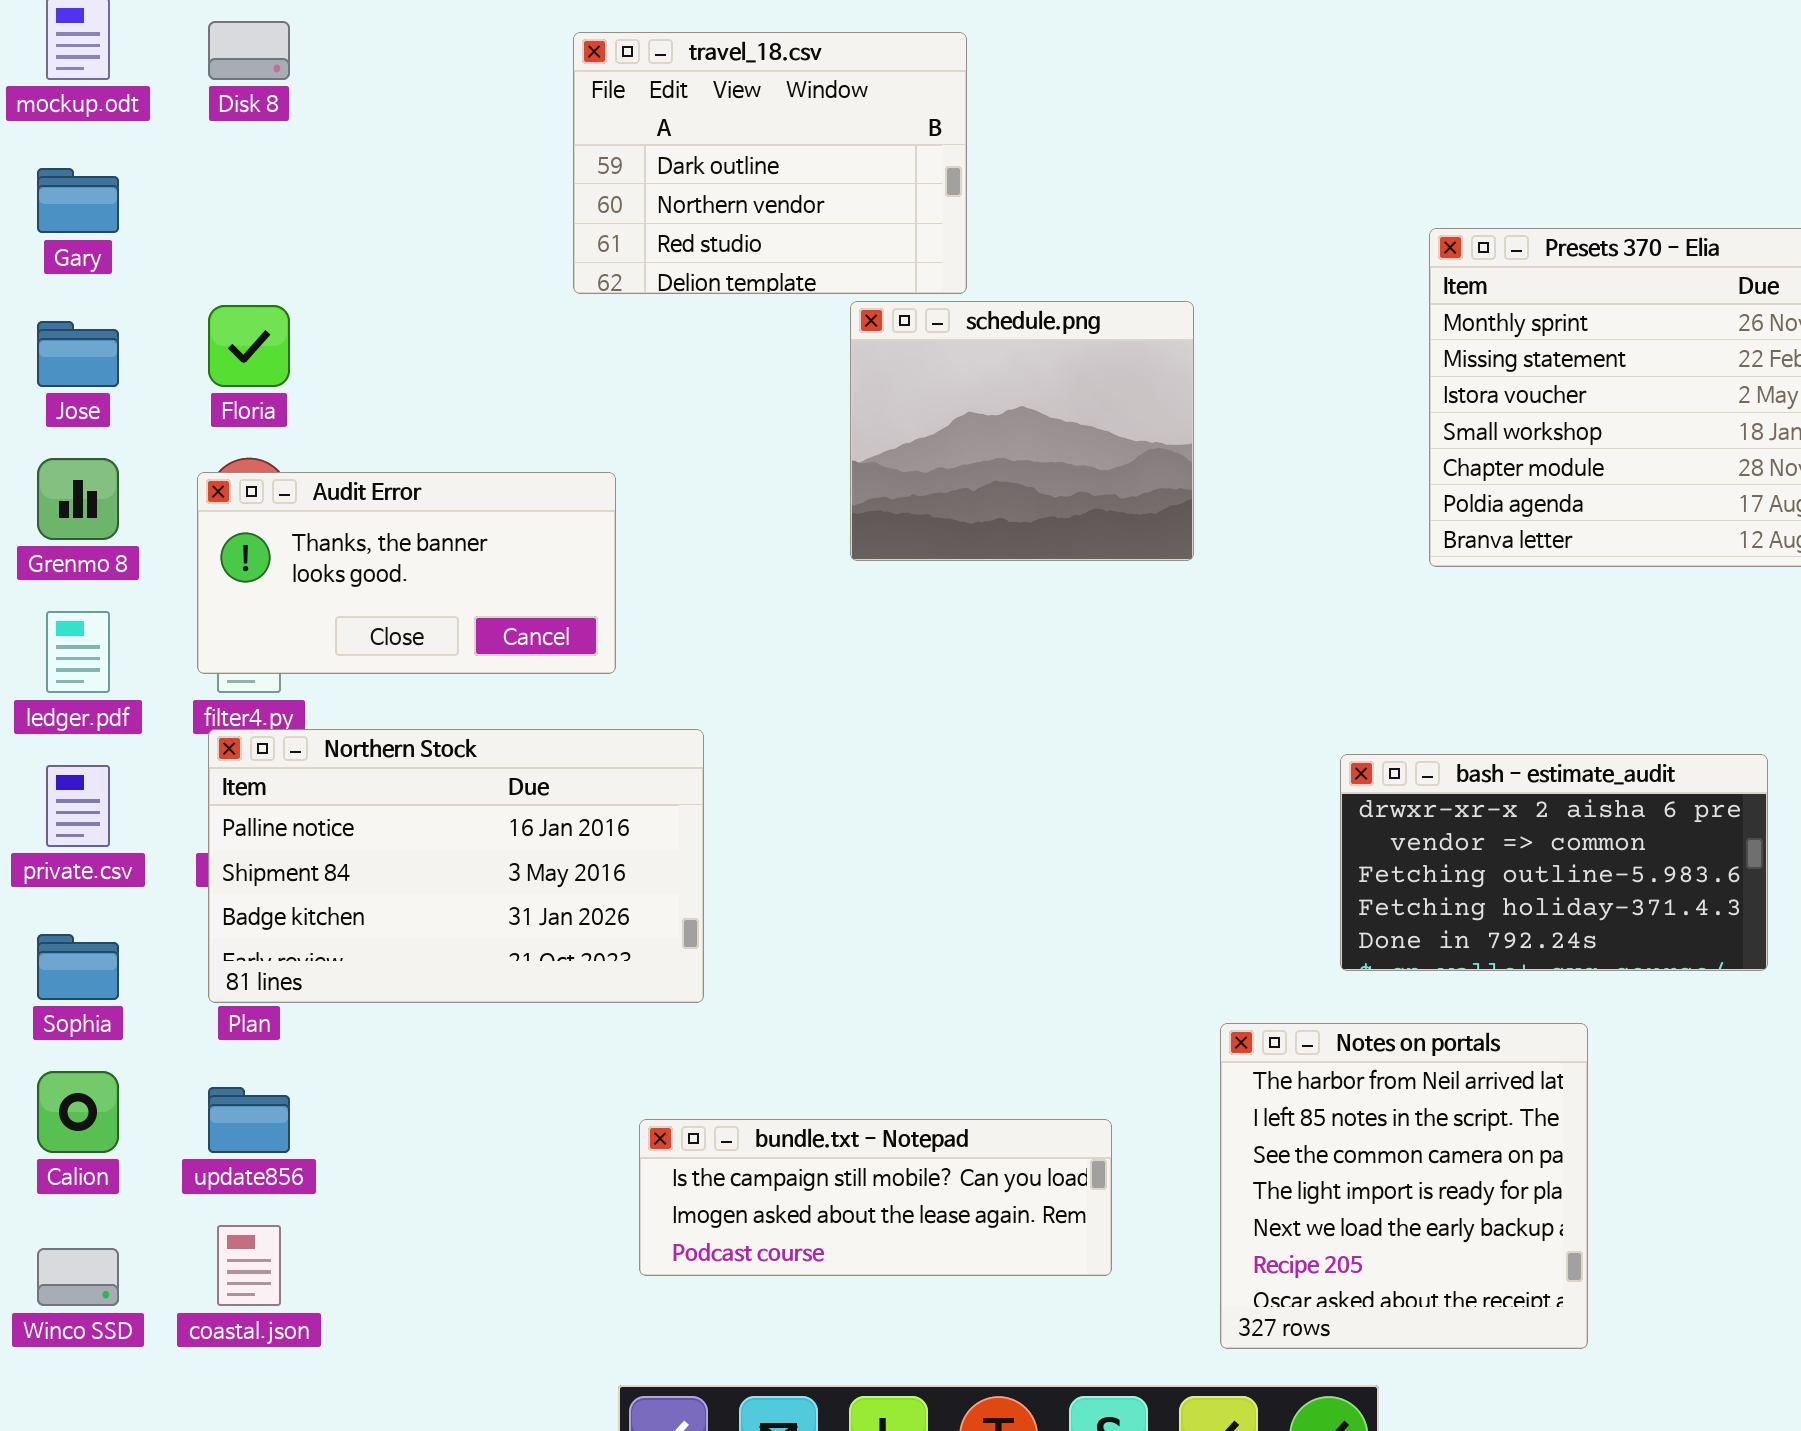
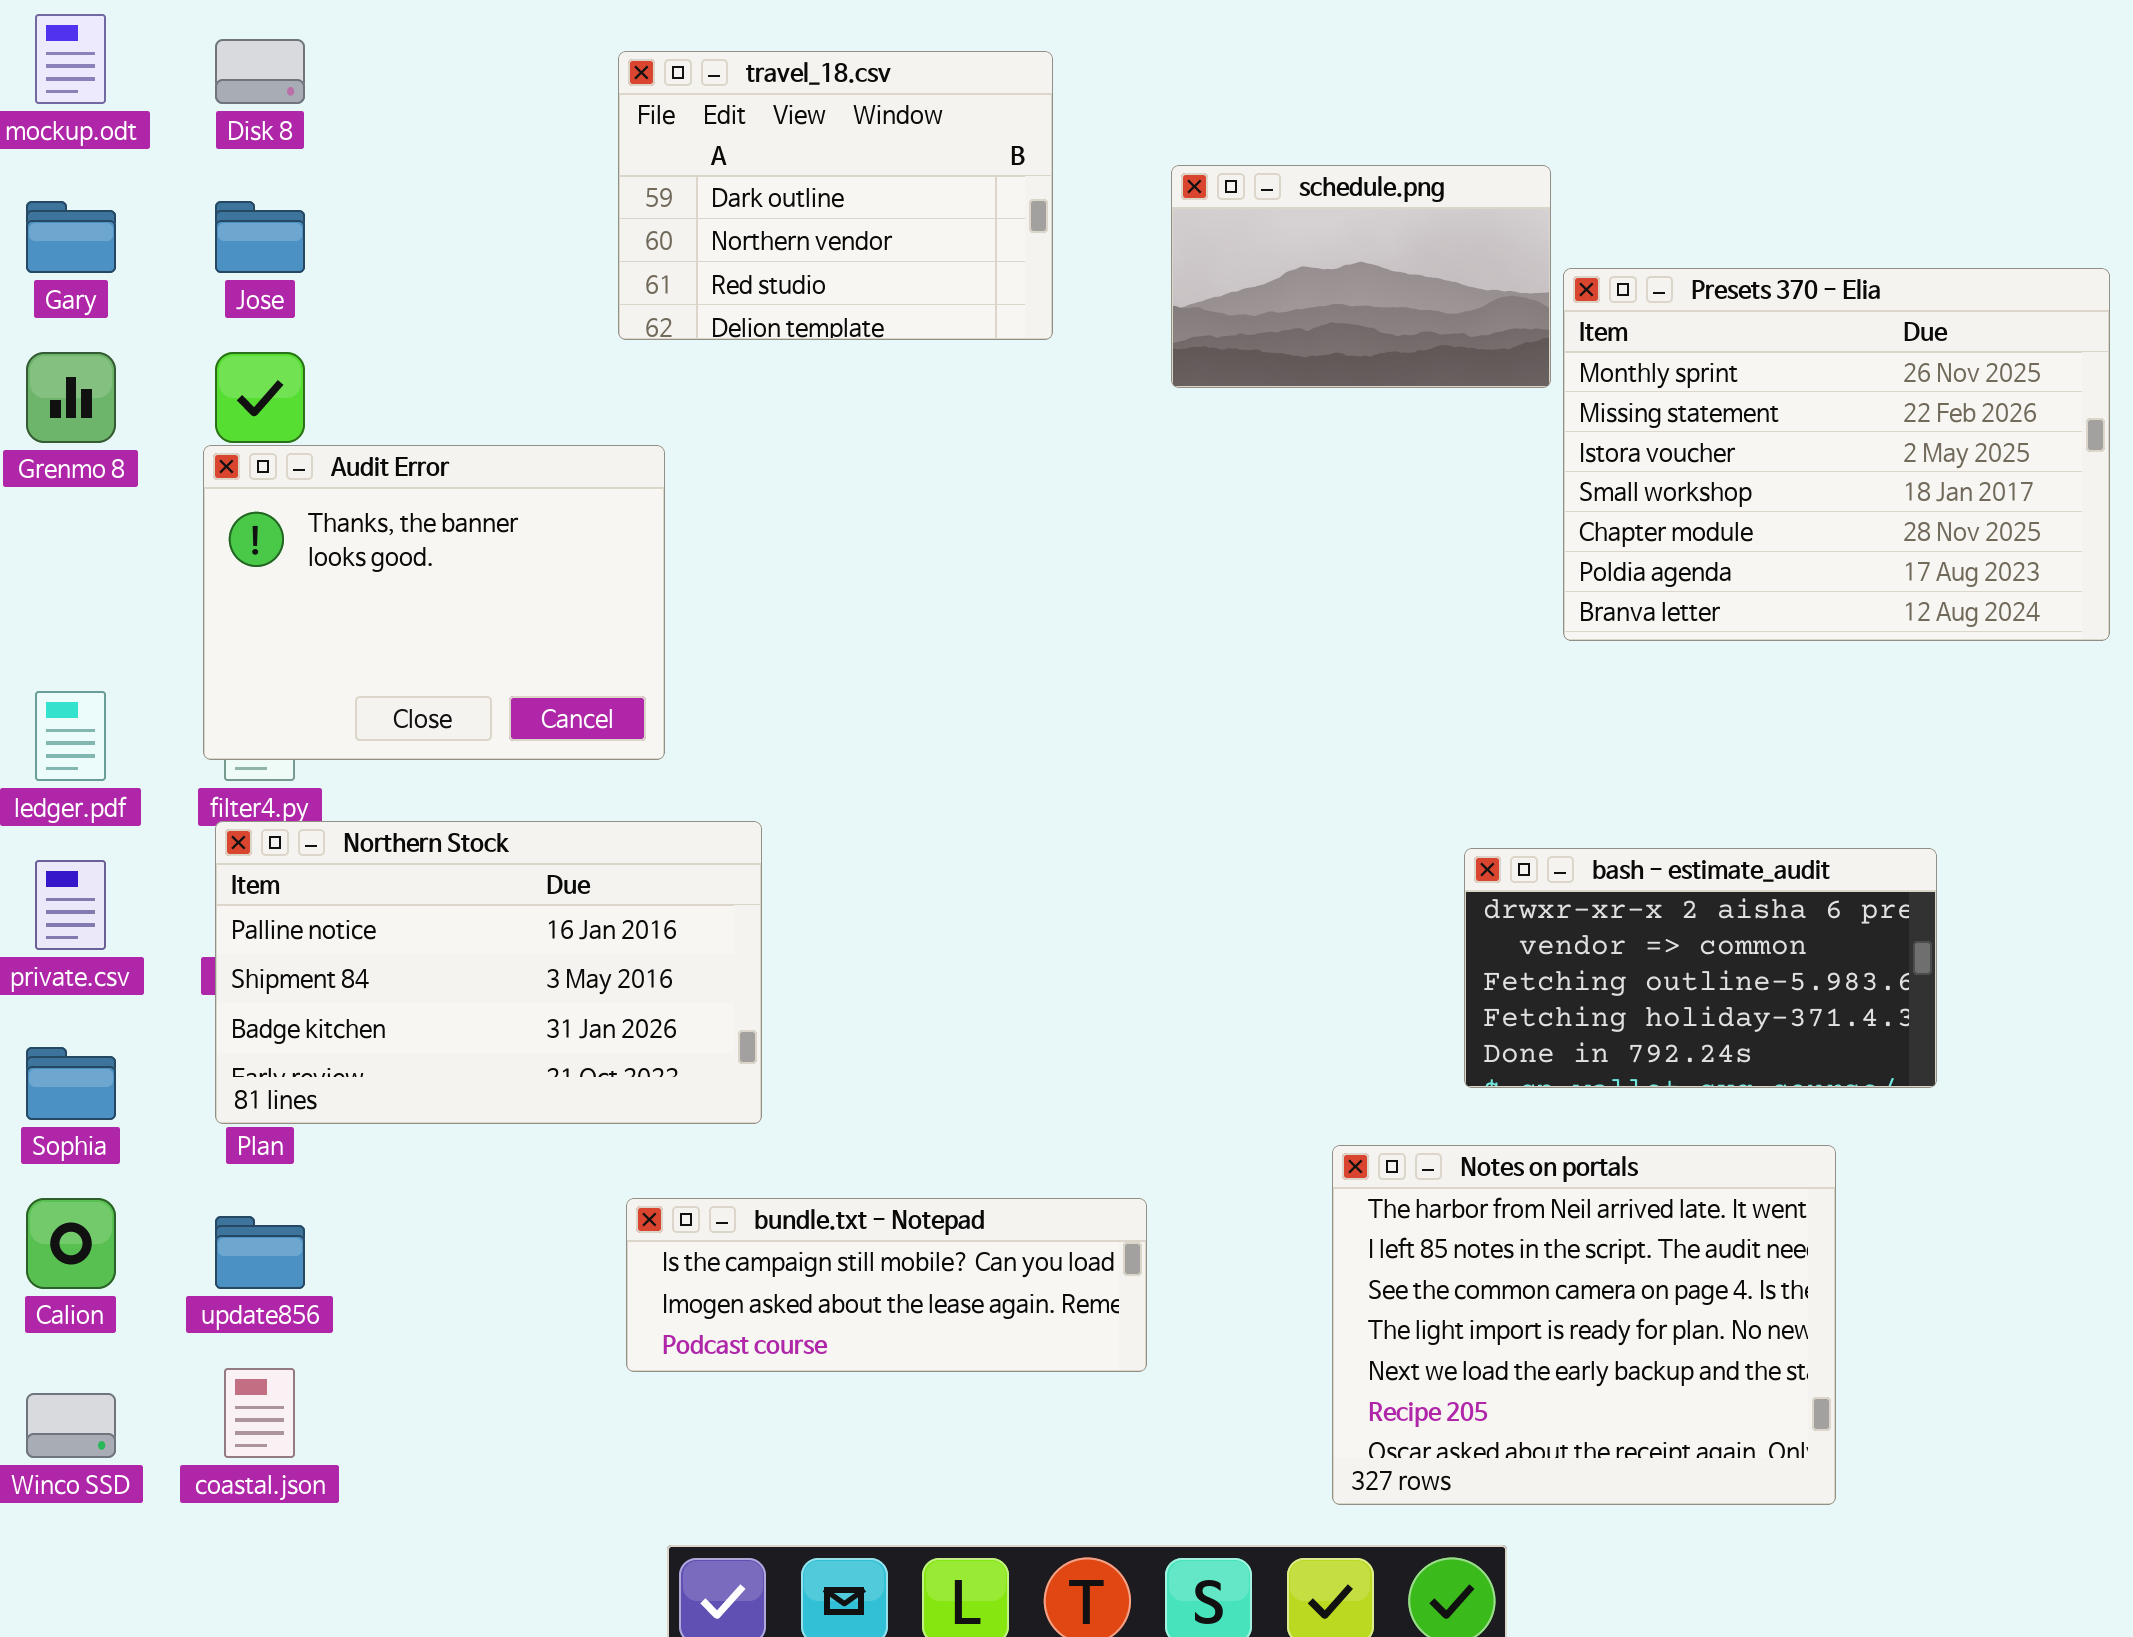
schedule.png: [850,301,1194,561] -> [1171,165,1551,388], moved, resized
Jose: [37,321,119,387] -> [215,201,305,273], moved
Grenmo 8: [37,458,119,540] -> [26,352,116,443], moved
Audit Error: [197,472,616,674] -> [203,445,665,760], resized
Notes on portals: [1220,1023,1588,1349] -> [1332,1145,1836,1505], resized
bundle.txt - Notepad: [639,1119,1112,1276] -> [626,1198,1147,1372], moved

